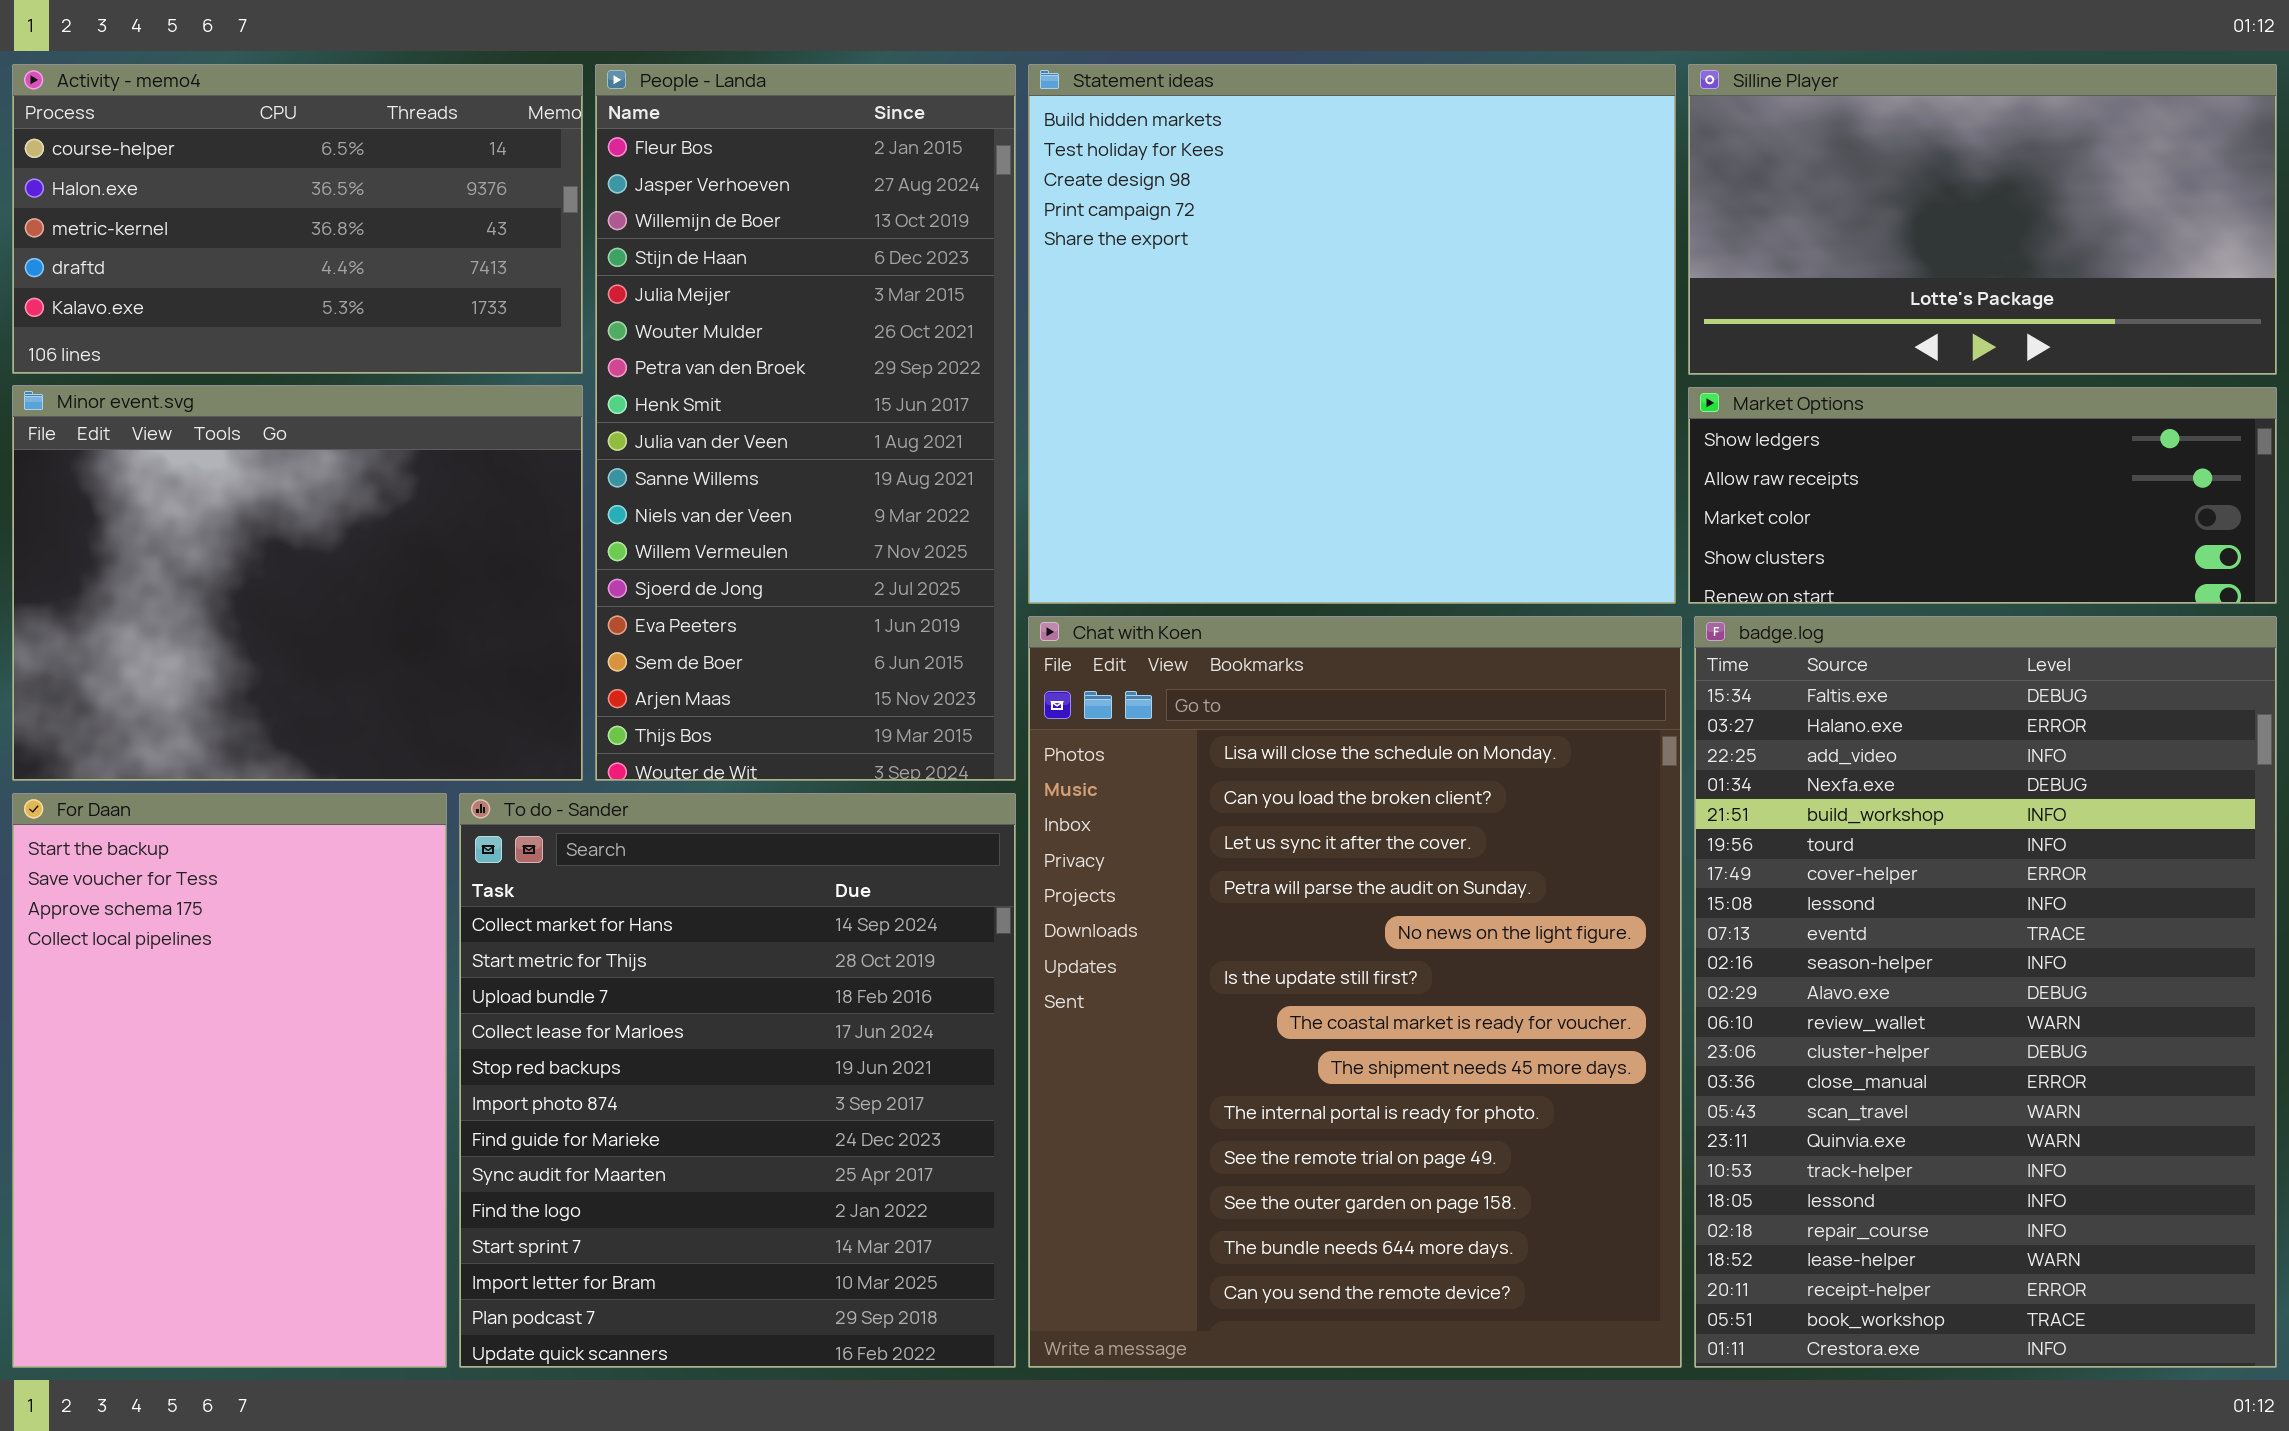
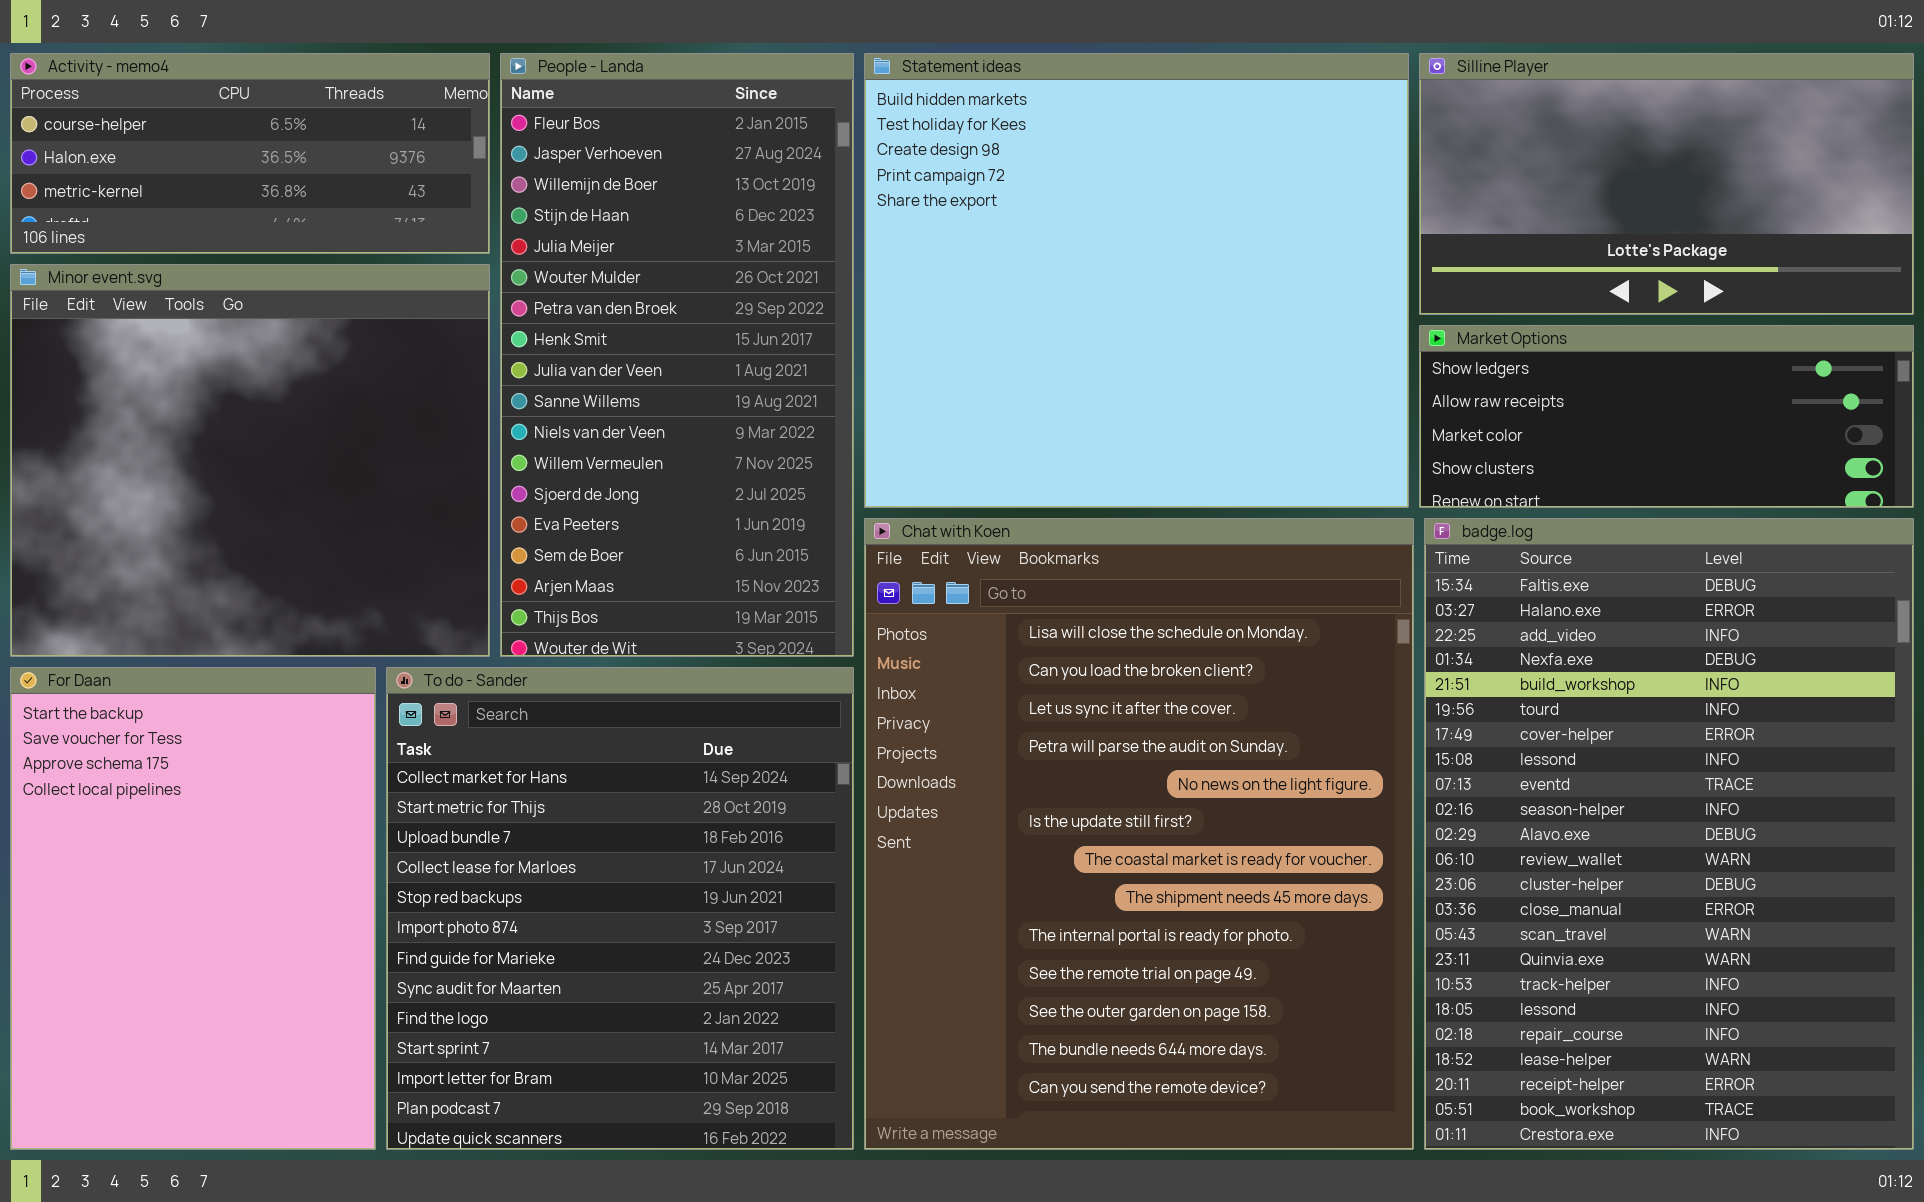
Activity - memo4: [12,64,583,374] -> [10,53,490,254], resized
Minor event.svg: [12,385,583,781] -> [10,264,490,657], resized

